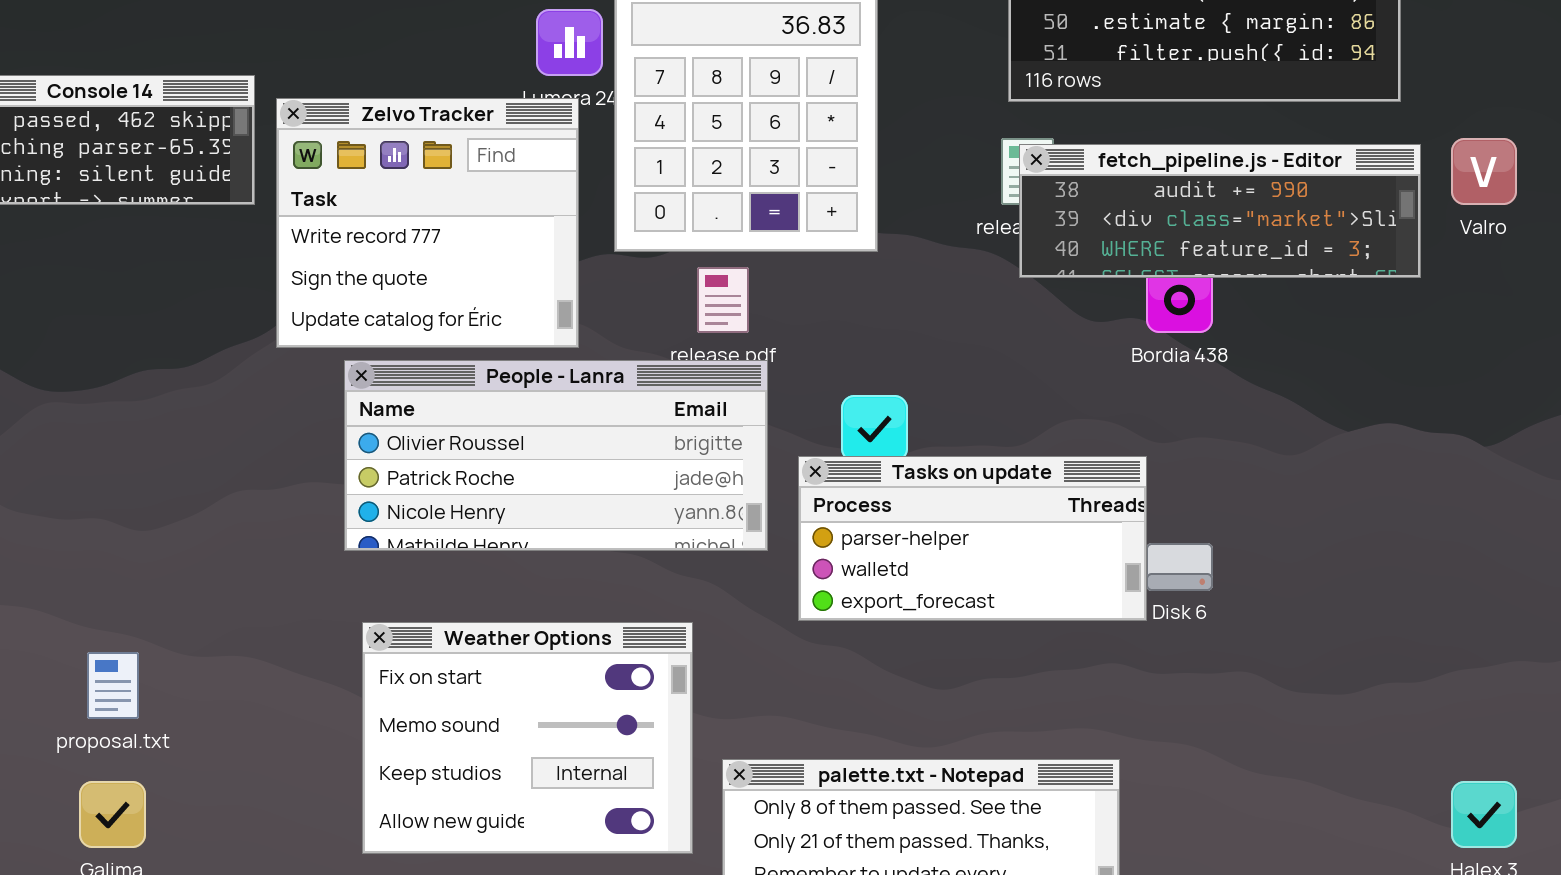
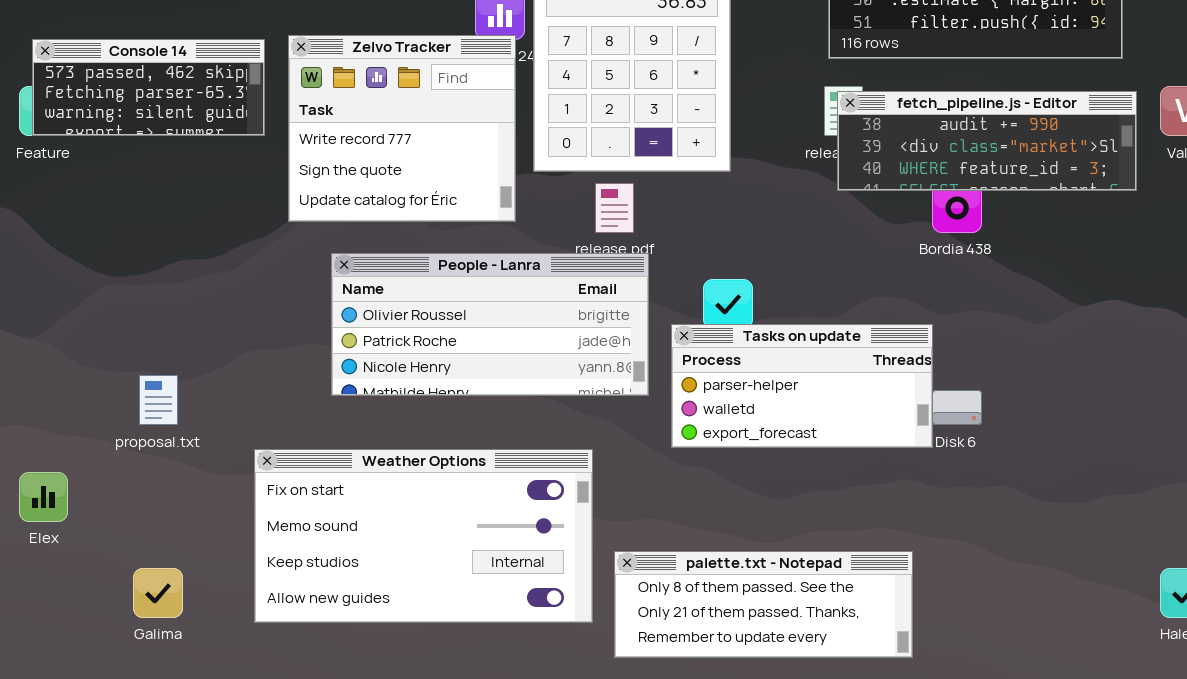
Zelvo Tracker: [276,98,579,348] -> [288,35,516,222], moved
Weather Options: [362,622,693,854] -> [254,449,593,623], resized
proposal.txt: [87,652,139,719] -> [139,375,178,425], moved

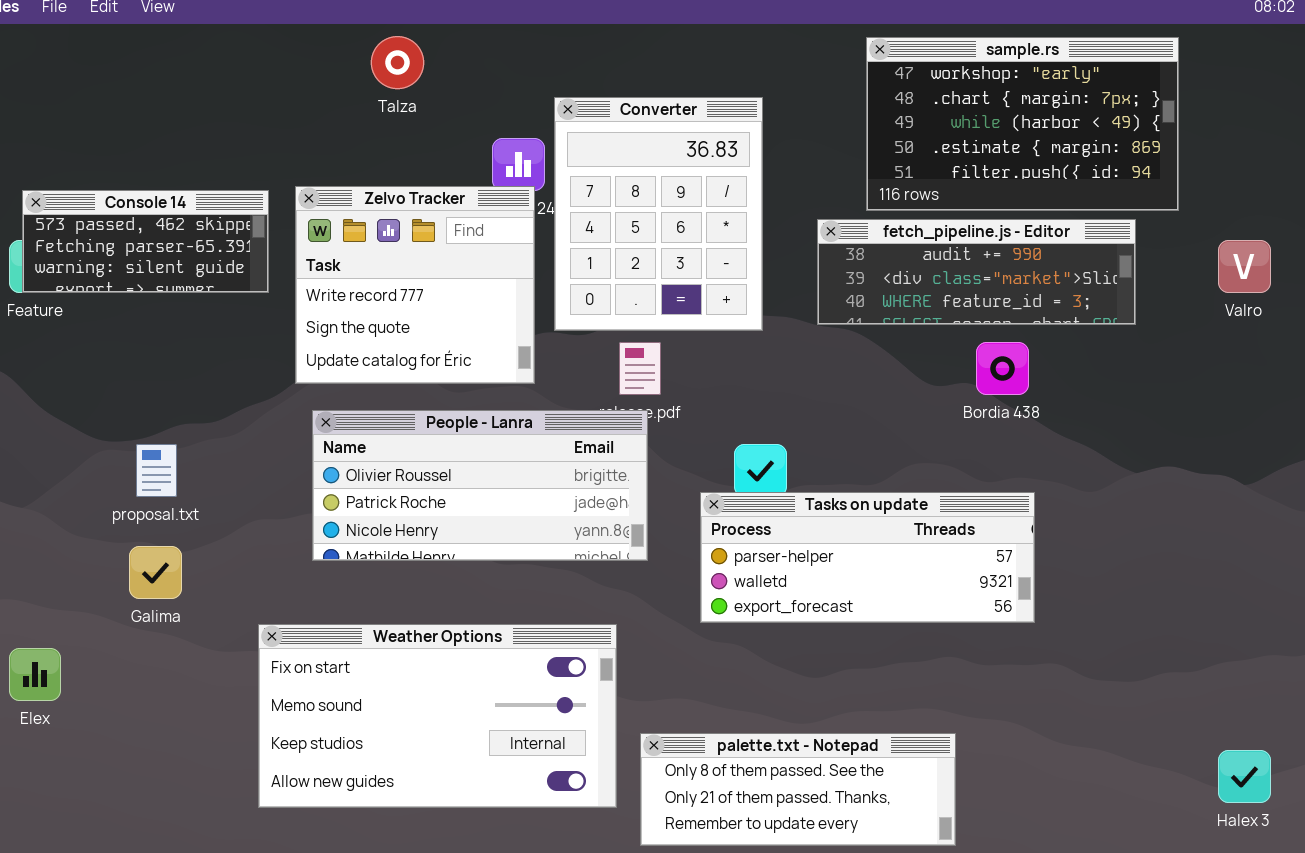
fetch_pipeline.js - Editor: [837,91,1137,191] -> [817,219,1136,325], moved
People - Lanra: [331,253,649,396] -> [312,410,648,561], moved
Tasks on update: [671,324,933,448] -> [700,492,1035,623], resized
proposal.txt: [139,375,178,425] -> [136,444,177,497], moved
Galima: [133,568,183,618] -> [129,546,182,599], moved

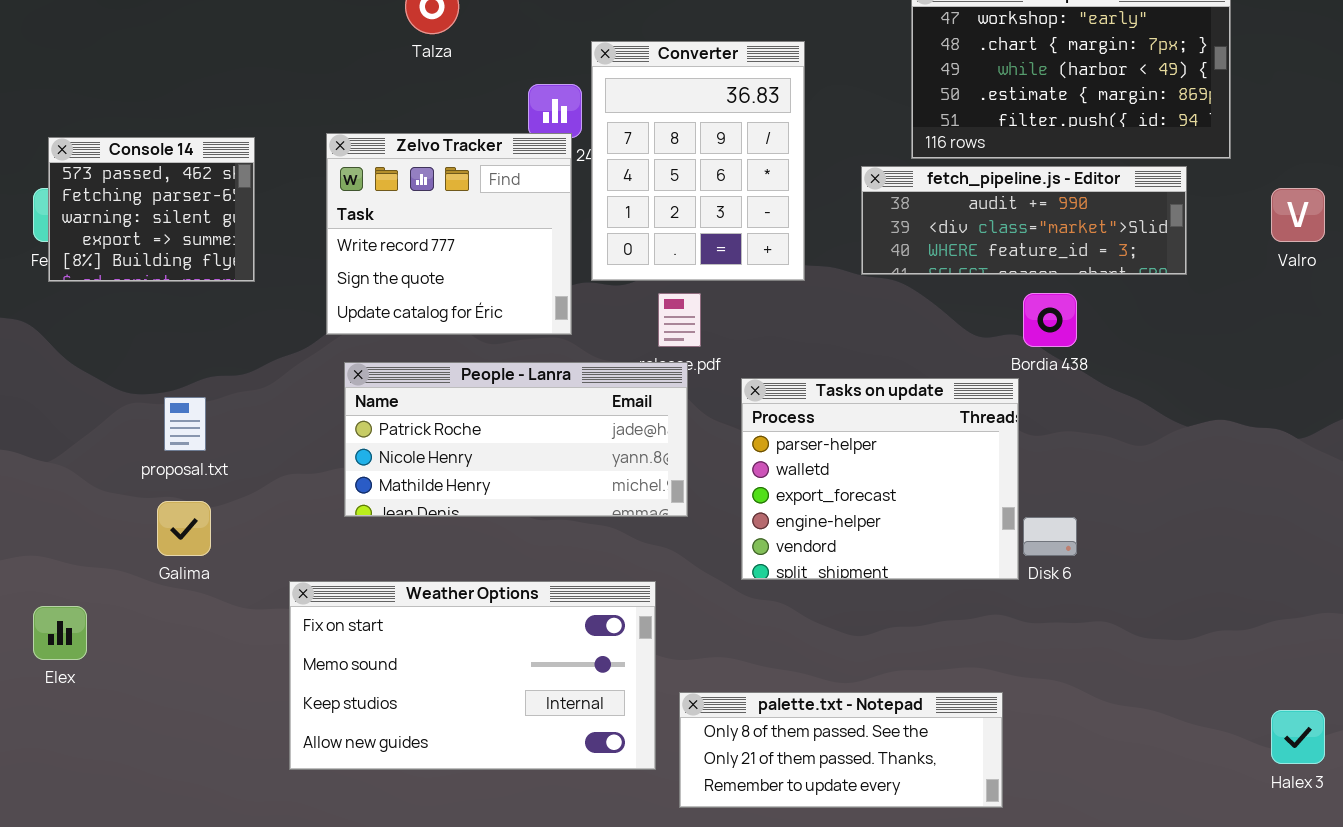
Console 14: [22,190,269,293] -> [48,137,255,282], resized
People - Lanra: [312,410,648,561] -> [344,362,688,517], scrolled down 1 row
Tasks on update: [700,492,1035,623] -> [741,378,1019,580], resized

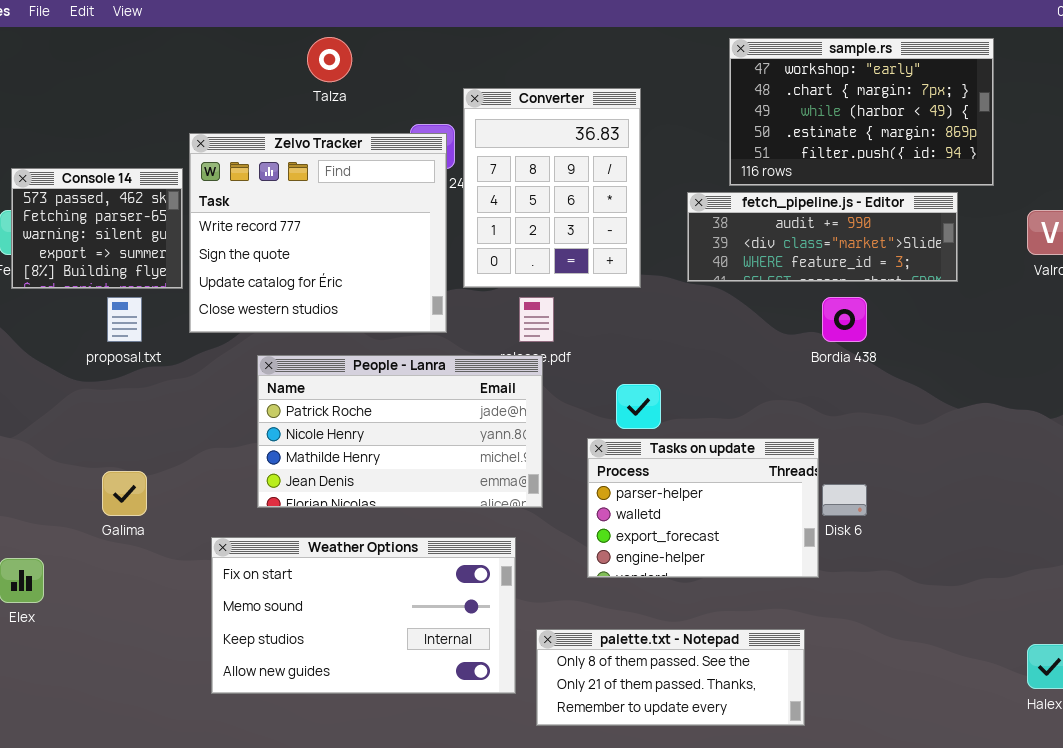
Zelvo Tracker: [326,133,572,335] -> [189,133,447,333], resized
People - Lanra: [344,362,688,517] -> [257,355,543,508], resized
Tasks on update: [741,378,1019,580] -> [587,438,819,578], moved, resized
proposal.txt: [164,397,206,451] -> [107,297,142,342], moved

